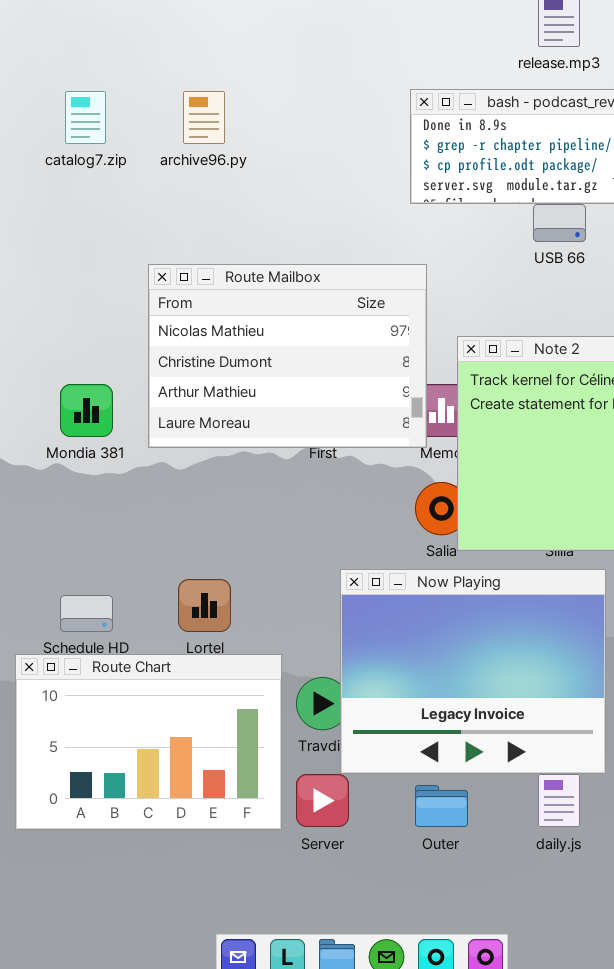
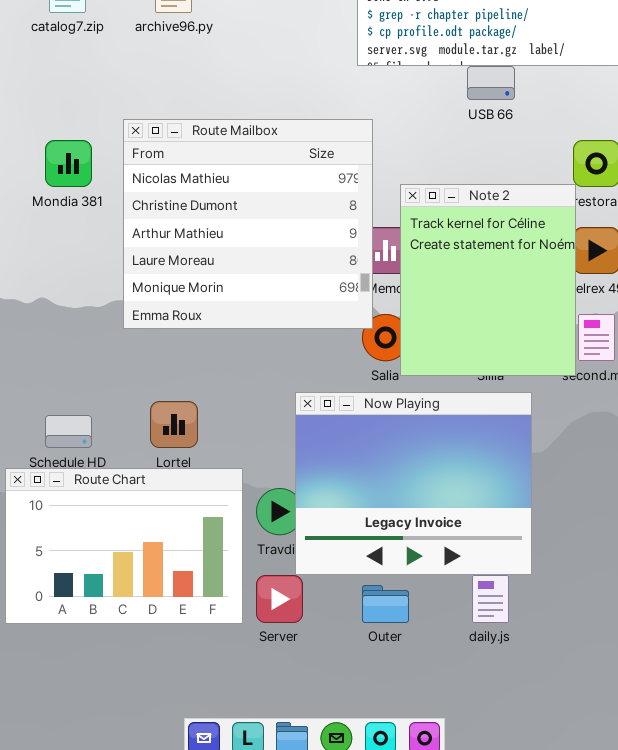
Route Mailbox: [148,264,427,448] -> [123,119,373,329], resized
Mondia 381: [60,384,113,437] -> [45,140,92,187], moved

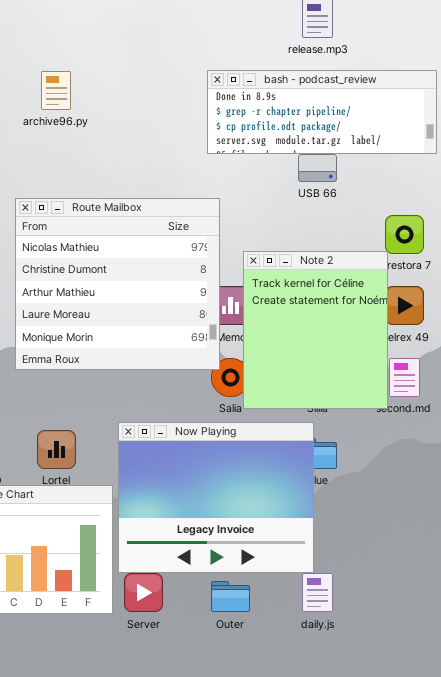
Now Playing: [295,392,532,575] -> [118,422,314,573], moved

